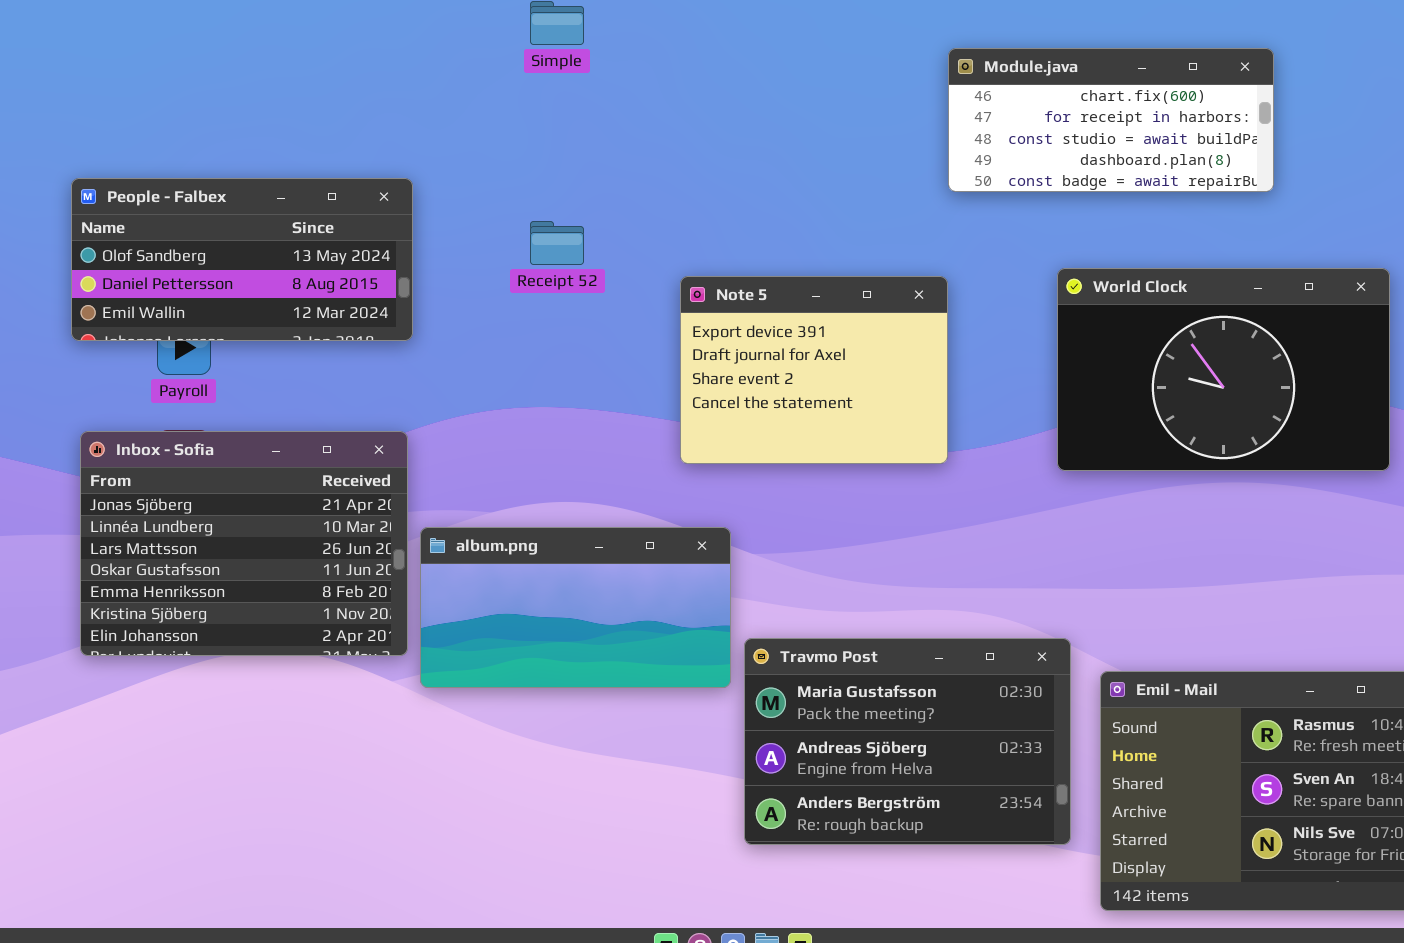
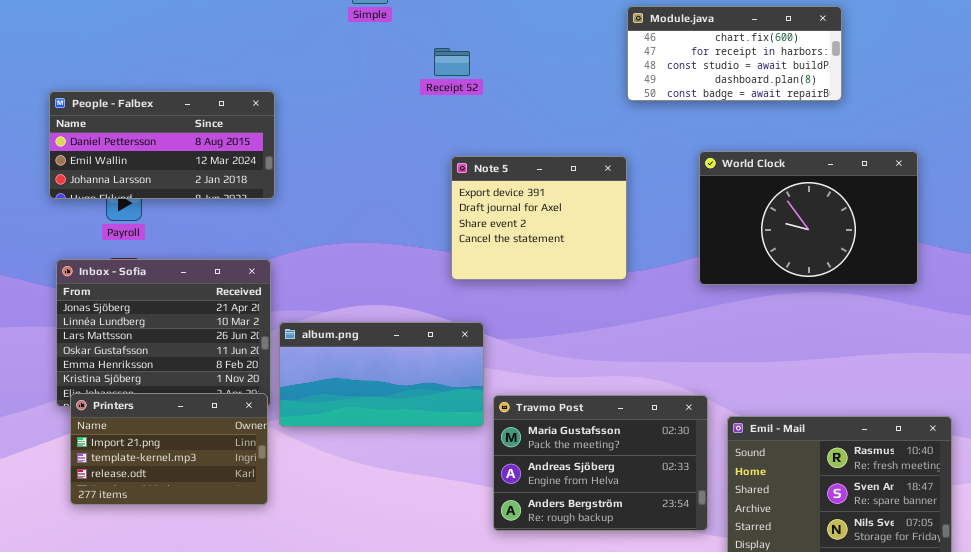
People - Falbex: [71,178,413,341] -> [49,91,275,199], scrolled down 1 row
Receipt 52: [530,221,584,265] -> [434,48,470,76], moved
Printers: none -> [70,393,268,505], opened

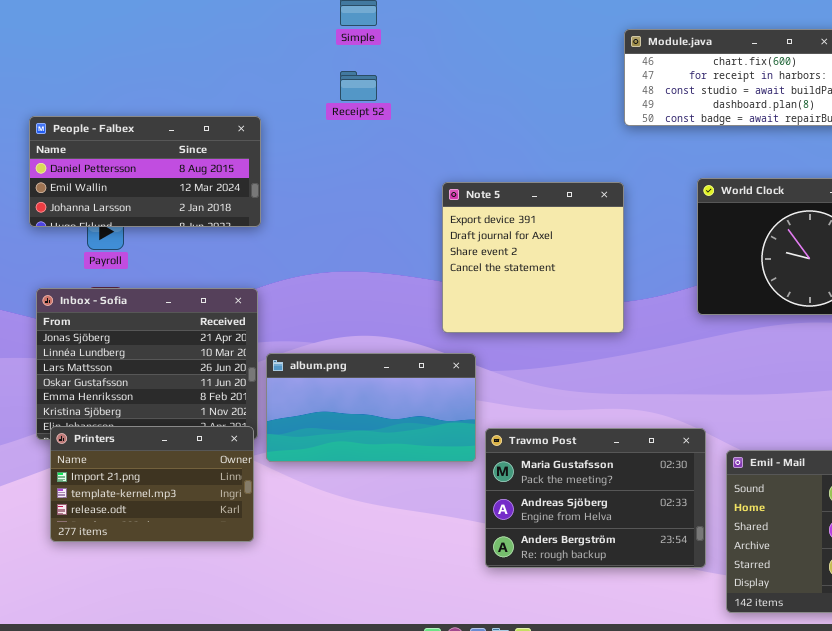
Receipt 52: [434,48,470,76] -> [340,71,377,101], moved
Note 5: [451,156,627,280] -> [442,182,624,333], resized

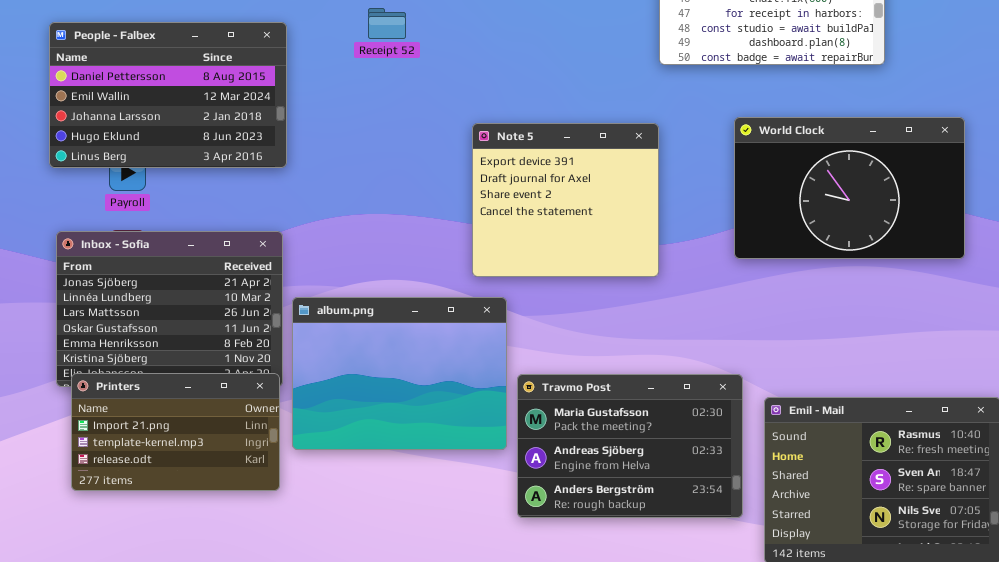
People - Falbex: [29,116,261,227] -> [49,22,287,168], resized
album.png: [266,353,476,462] -> [292,297,507,450], resized

